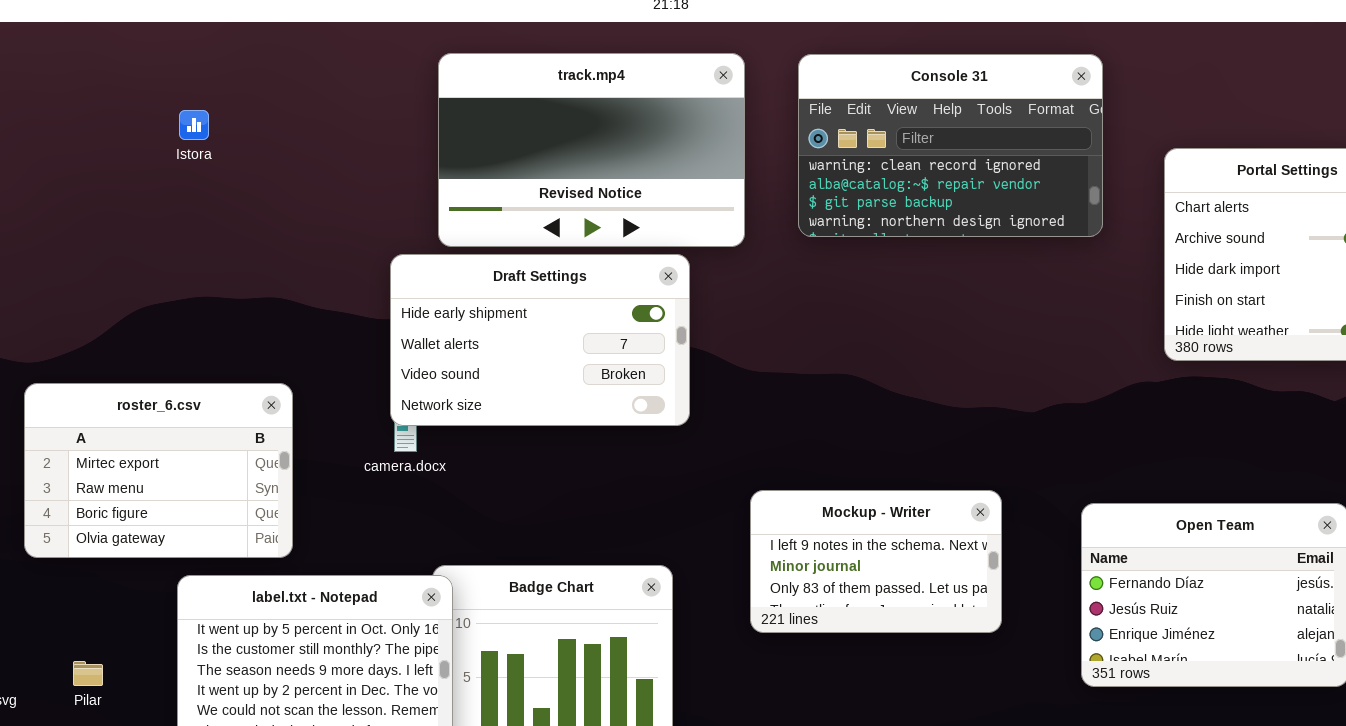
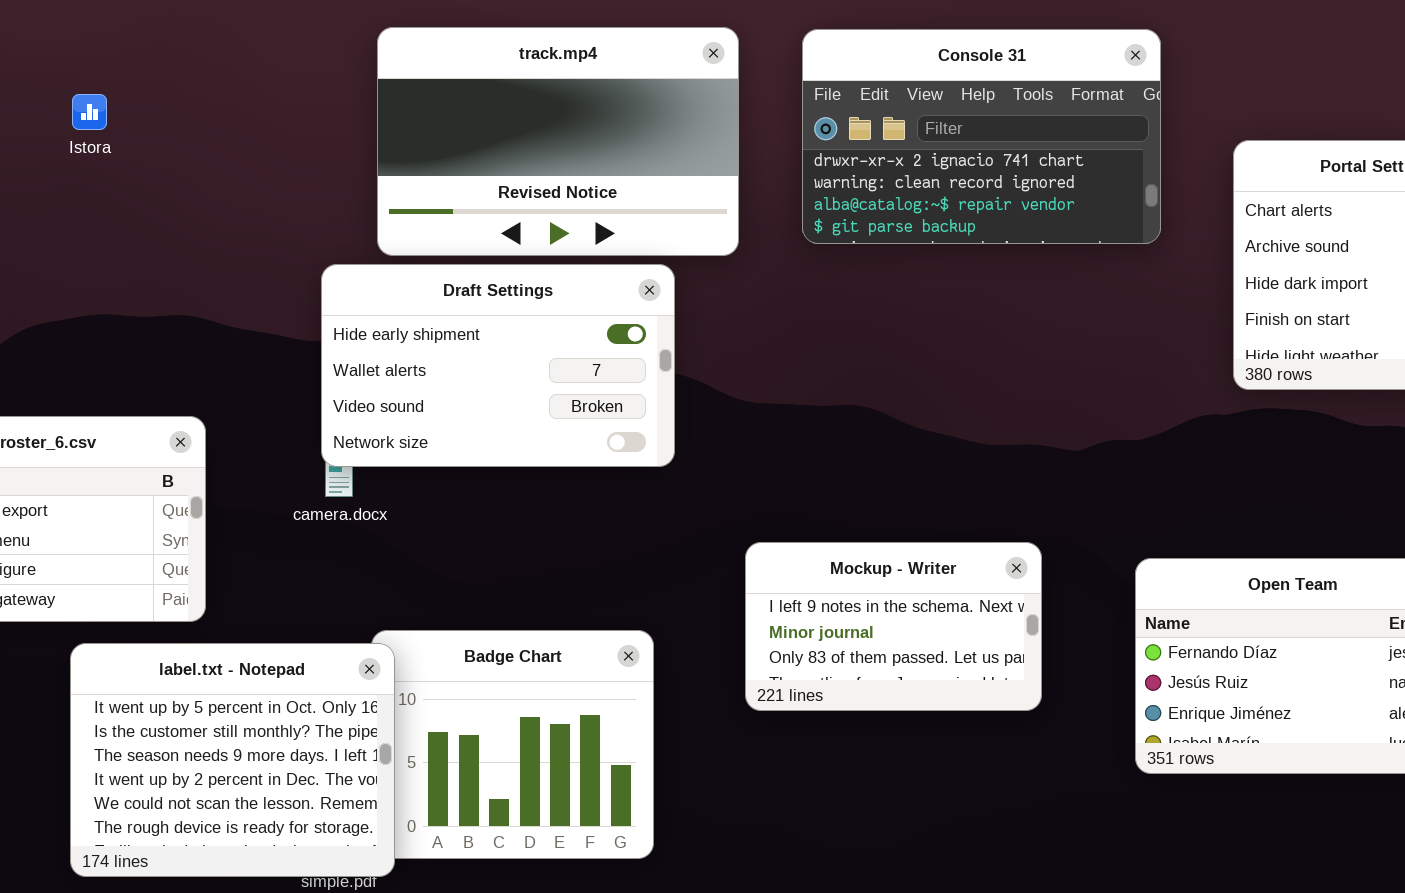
Console 31: [798,54,1103,237] -> [802,29,1161,244], scrolled up 1 row

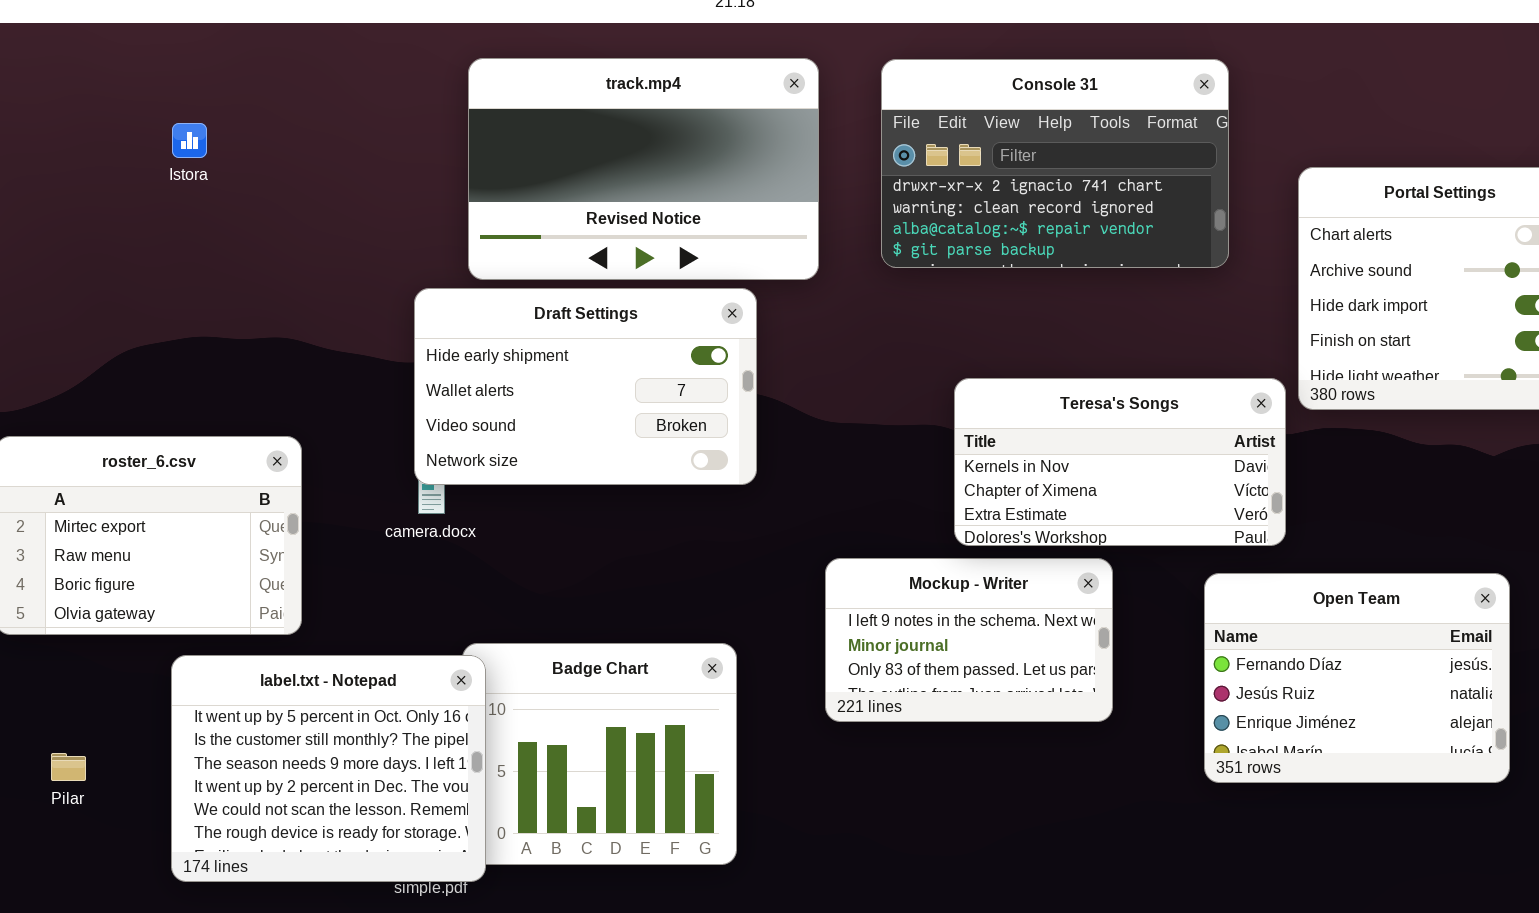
Teresa's Songs: none -> [954,378,1286,546], opened

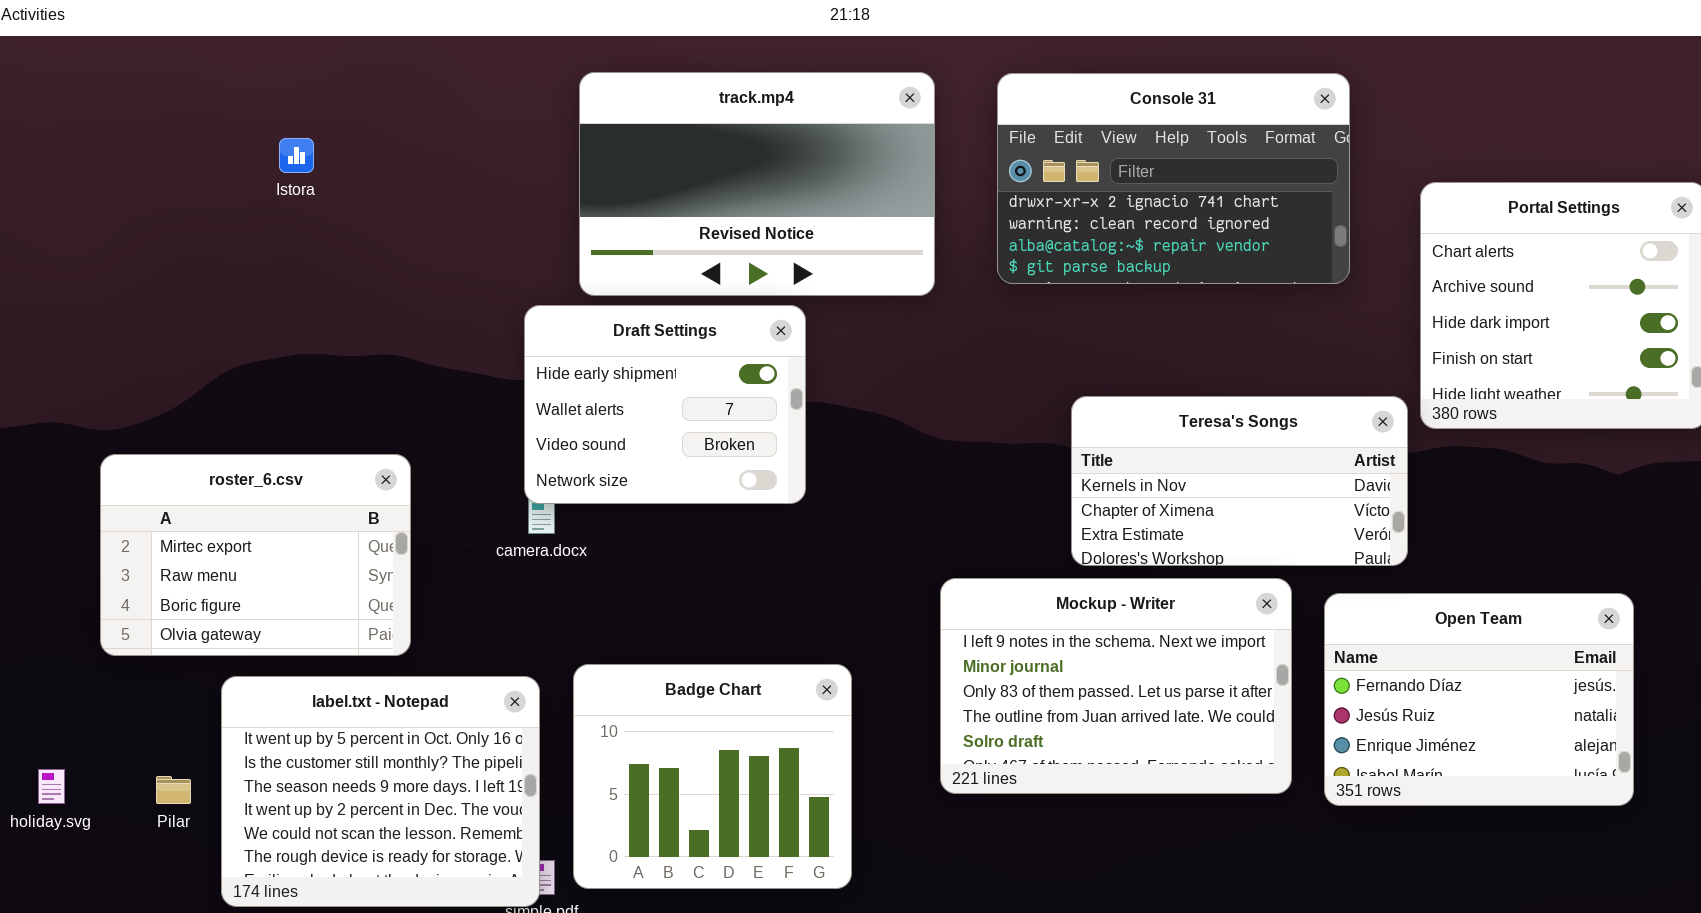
Draft Settings: [414,288,757,485] -> [524,305,806,504], resized
Mockup - Writer: [825,558,1113,722] -> [940,578,1292,794], resized
label.txt - Notepad: [171,655,486,882] -> [221,676,540,907], moved

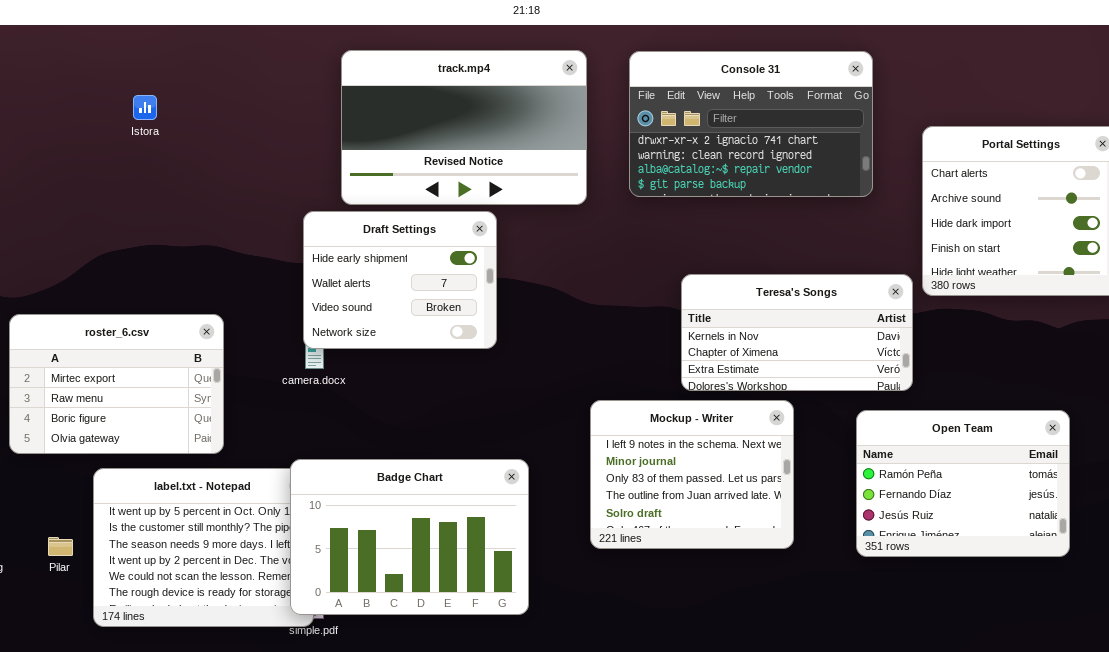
Mockup - Writer: [940,578,1292,794] -> [590,400,794,549], resized
Open Team: [1324,593,1634,806] -> [856,410,1070,557], scrolled up 1 row
Badge Chart: [573,664,852,889] -> [290,459,529,615], resized

